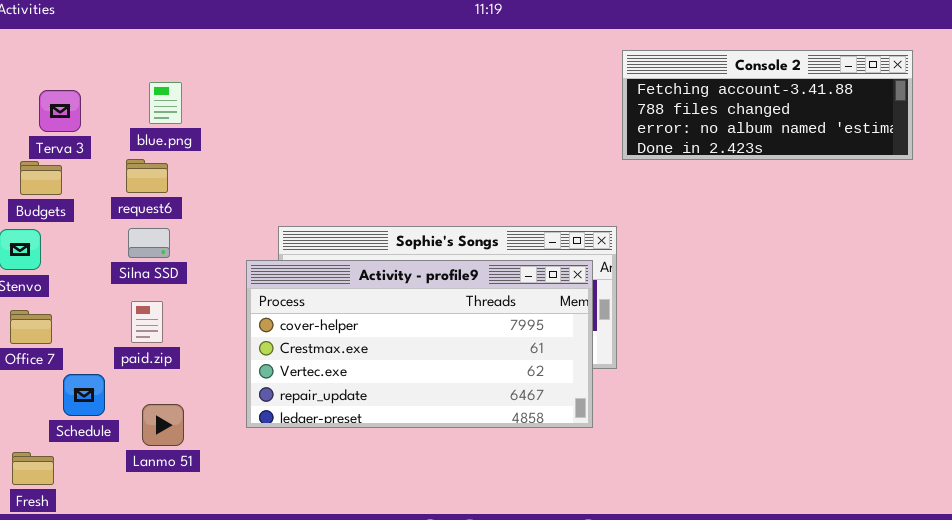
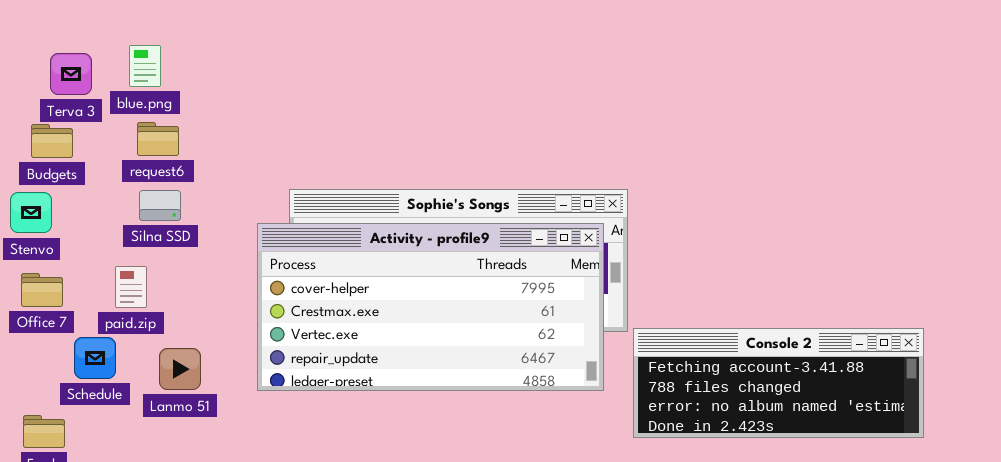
Console 2: [622,50,913,160] -> [633,328,924,438], moved
blue.png: [149,82,182,124] -> [129,45,161,87], moved
paid.zip: [131,301,163,343] -> [115,266,147,308], moved
Lanmo 51: [142,404,184,446] -> [159,348,201,390], moved

